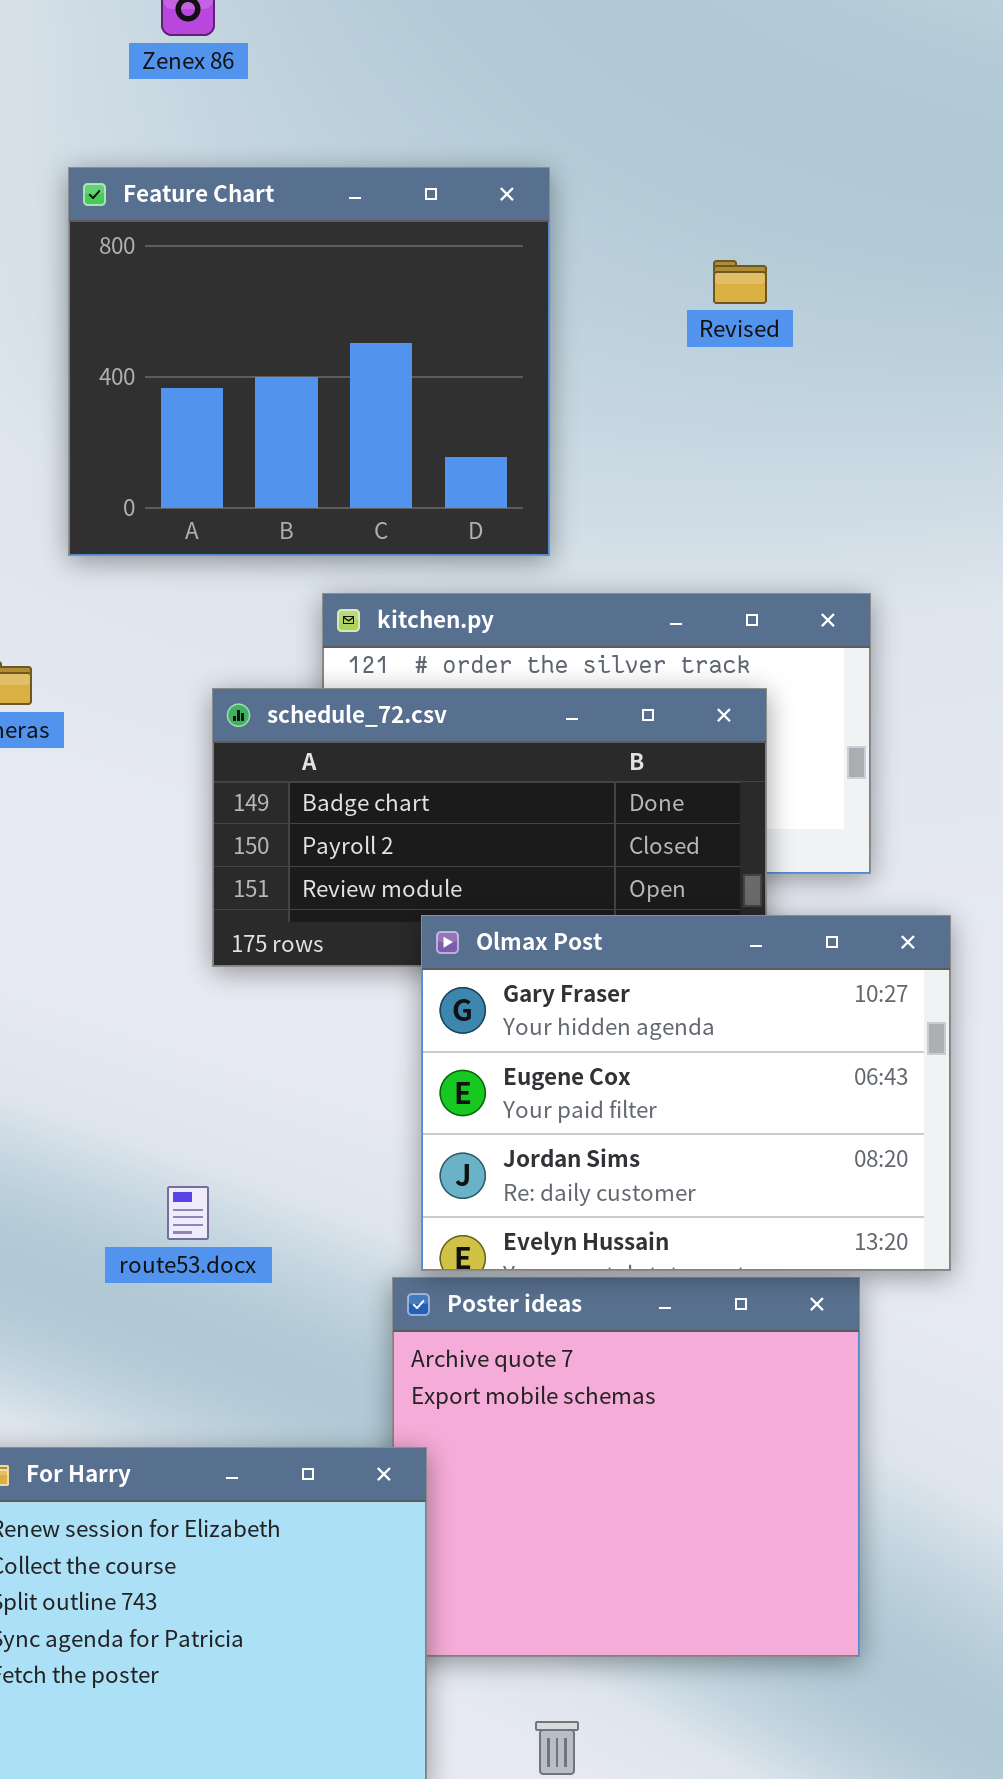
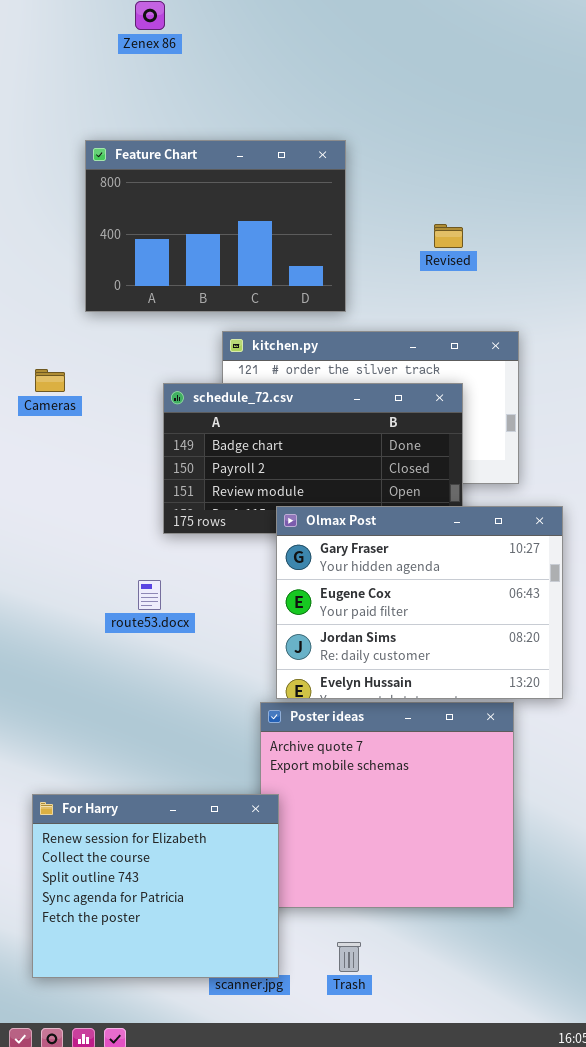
Feature Chart: [68,167,550,556] -> [85,140,346,312], resized
Revised: [713,260,767,304] -> [434,224,463,248], moved
route53.docx: [167,1186,209,1240] -> [138,580,161,610], moved

